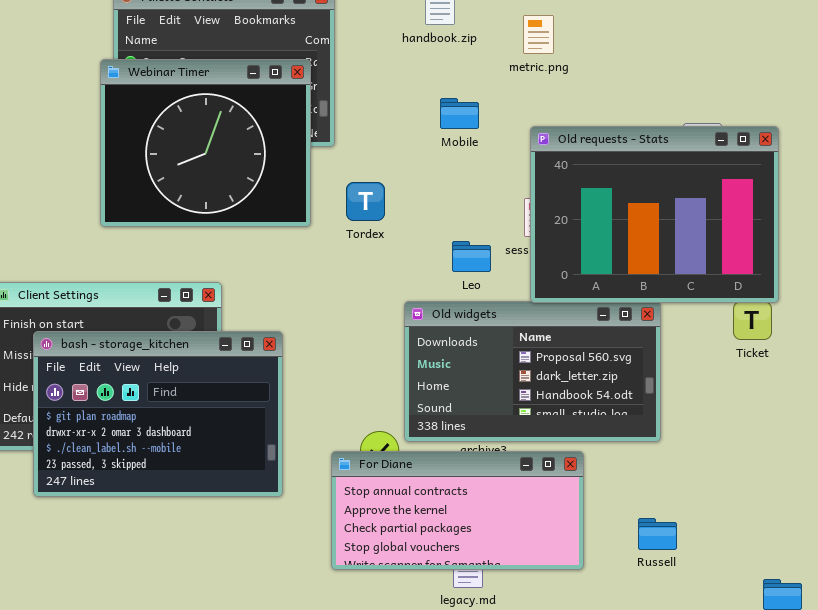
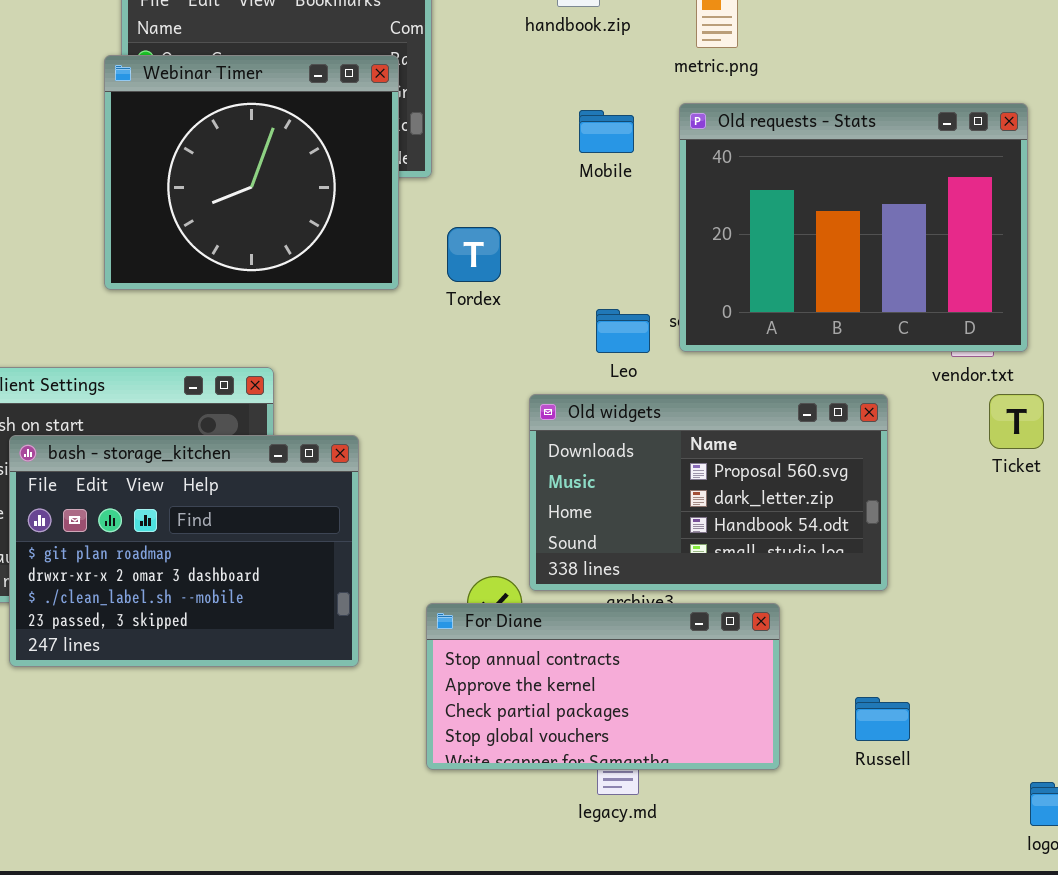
Old requests - Stats: [530,126,779,303] -> [679,103,1028,352], moved

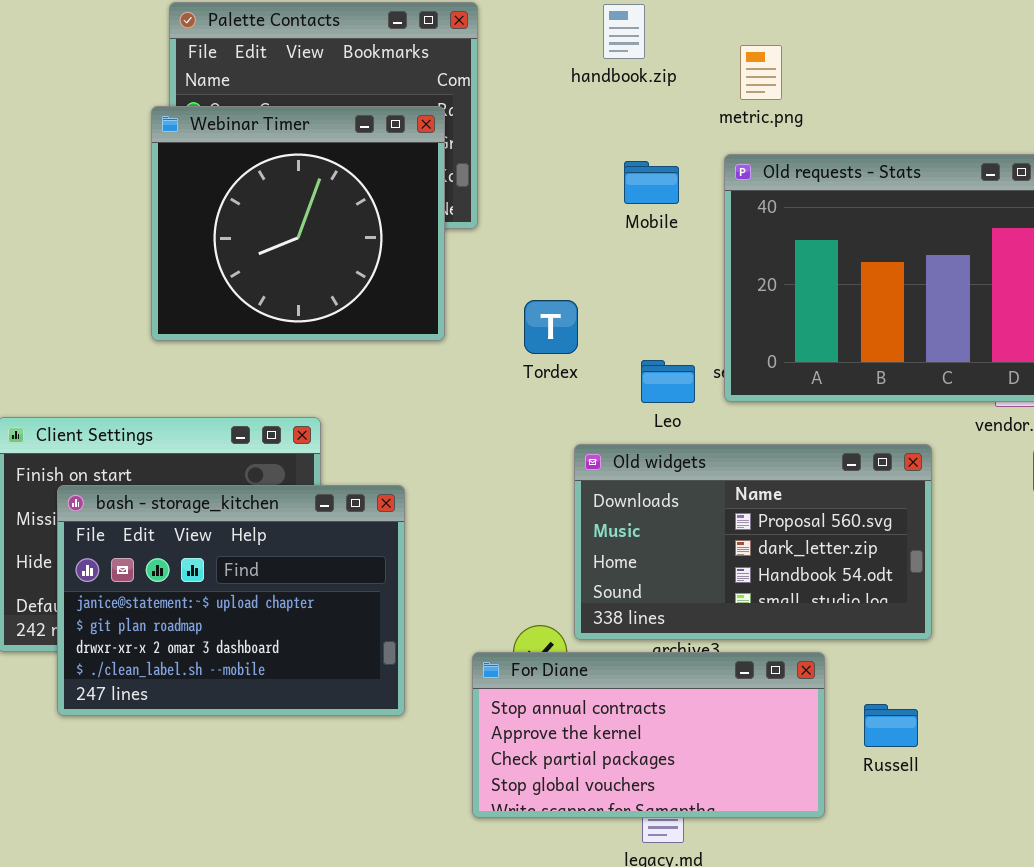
Tordex: [447,227,501,282] -> [524,300,578,354], moved
bash - storage_kitchen: [9,435,359,667] -> [57,485,405,716], scrolled up 1 row
Russell: [855,697,910,741] -> [864,704,918,747], moved

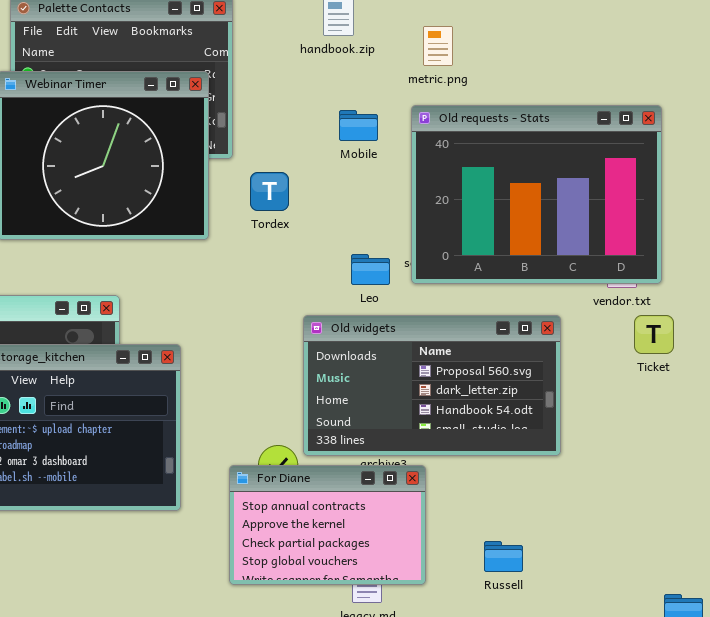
Tordex: [524,300,578,354] -> [250,172,289,211], moved
For Diane: [472,652,825,818] -> [229,465,426,585], resized
Russell: [864,704,918,747] -> [484,541,523,572], moved

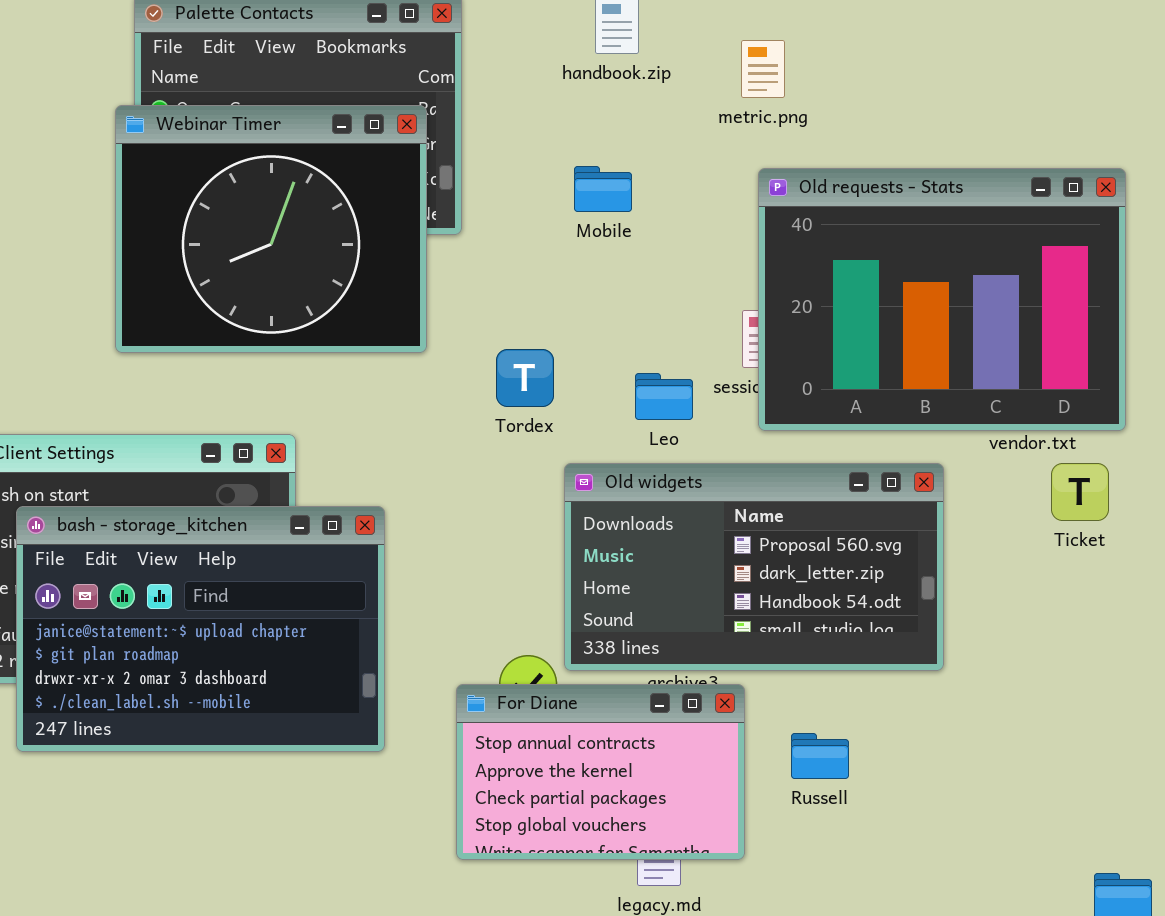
Old requests - Stats: [411,105,662,284] -> [758,168,1126,431], moved
Mobile: [339,110,378,141] -> [574,166,632,212], moved
Tordex: [250,172,289,211] -> [496,349,554,407], moved
Russell: [484,541,523,572] -> [791,733,849,779], moved

